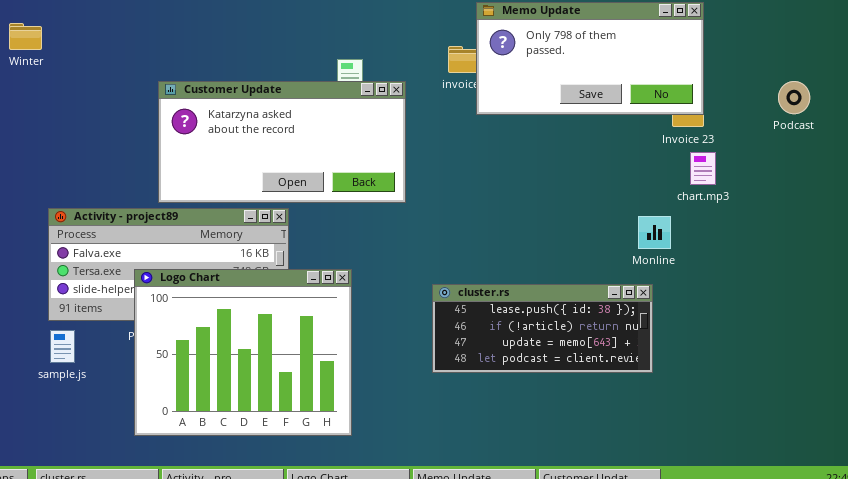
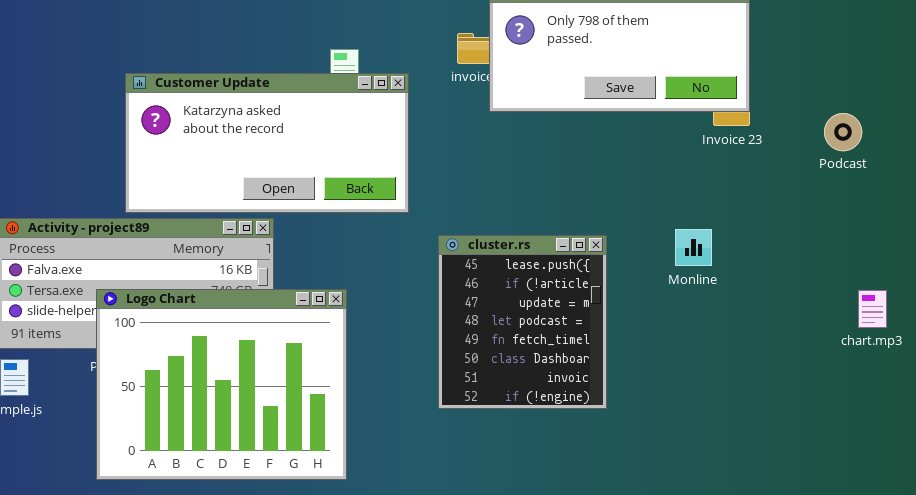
Podcast: [778,81,810,114] -> [824,113,862,151], moved
chart.mp3: [690,152,716,185] -> [858,290,887,328], moved
cluster.rs: [432,284,653,373] -> [438,235,607,409], resized

